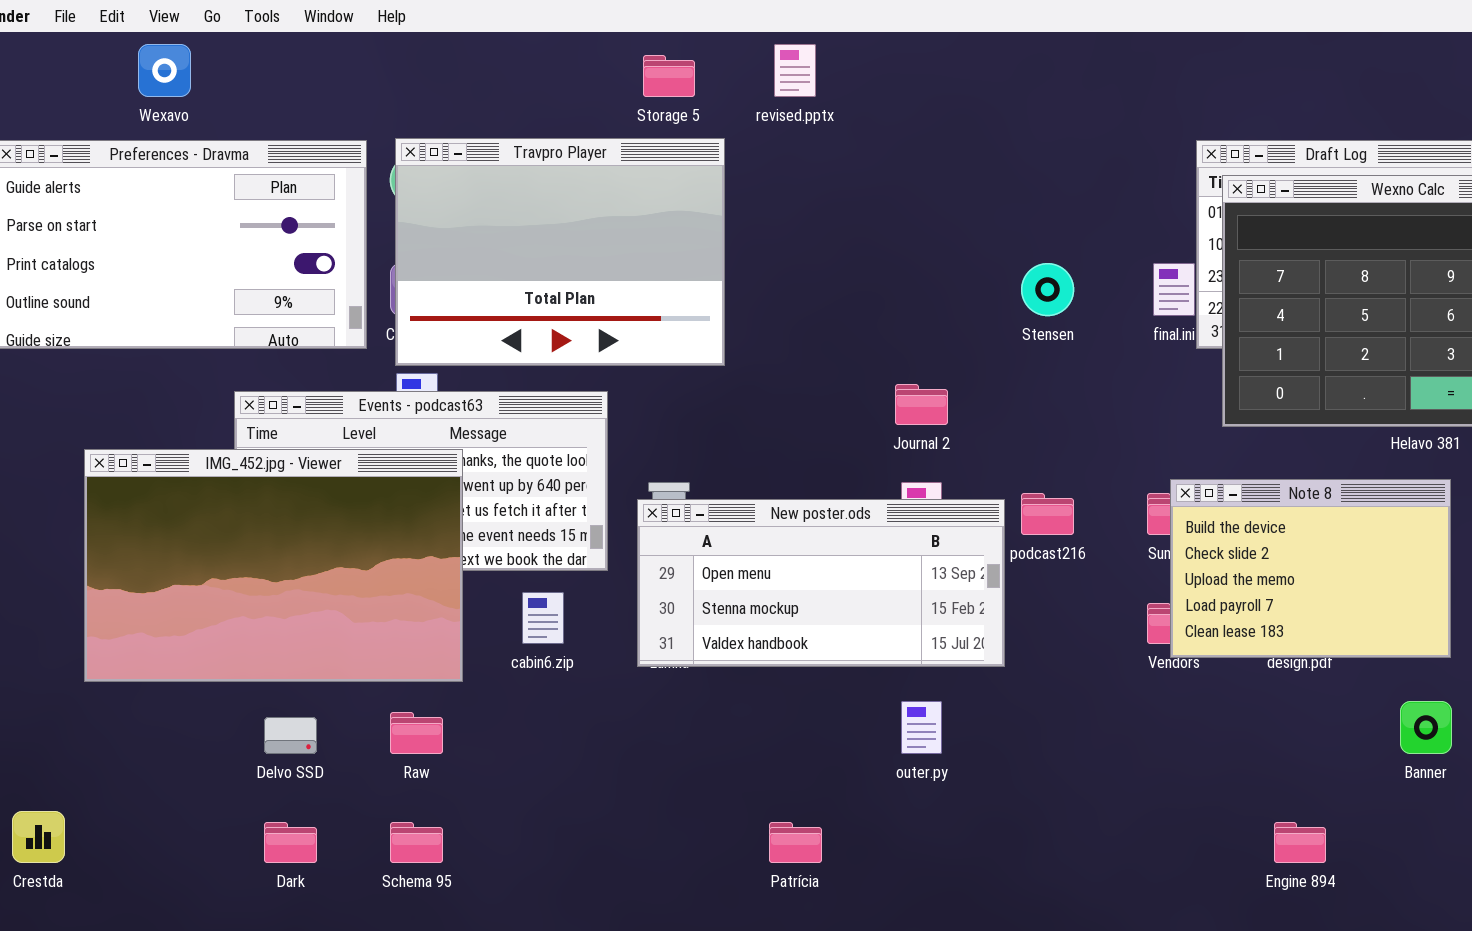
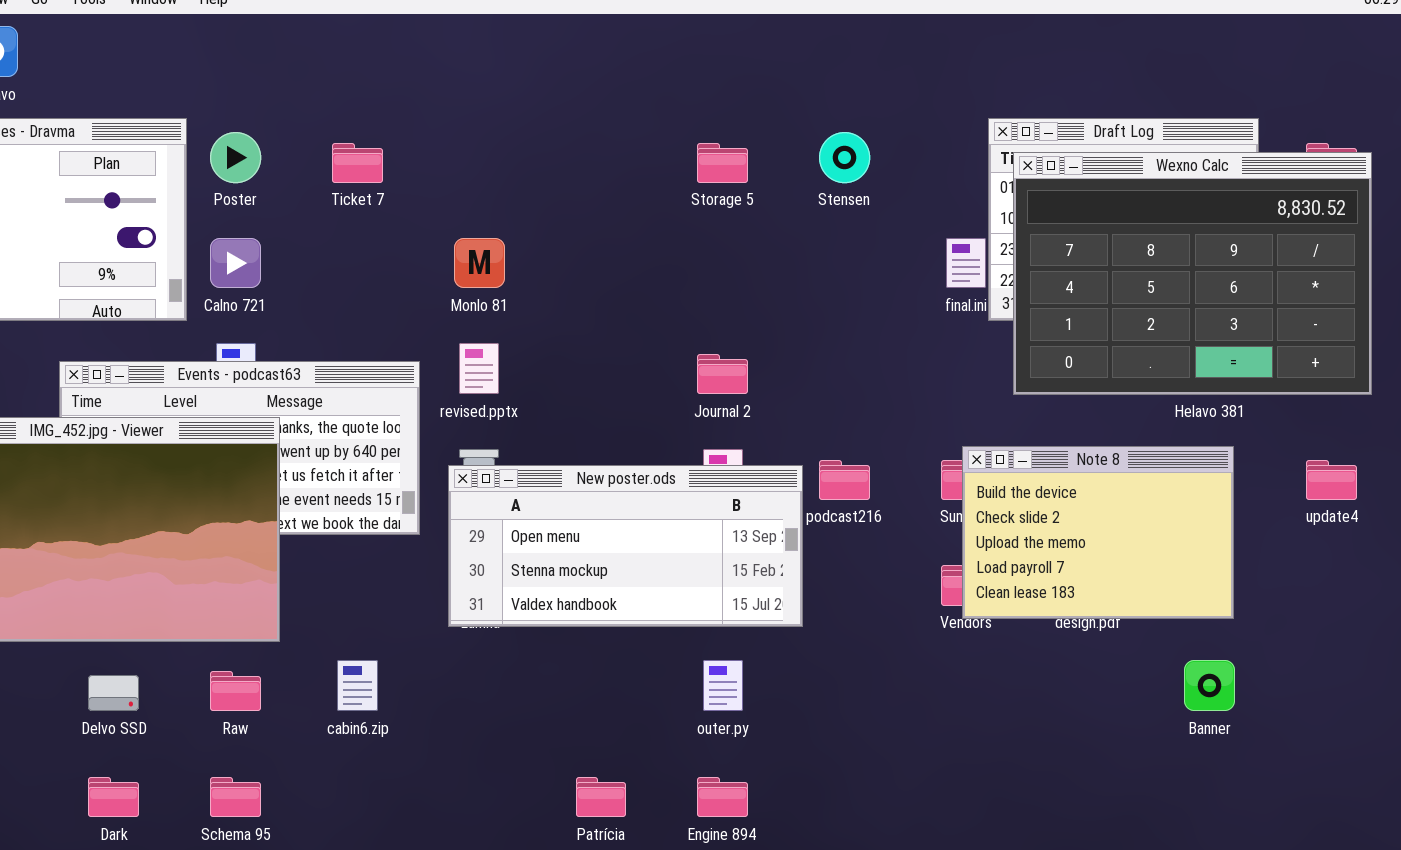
revised.pptx: [774,44,816,97] -> [459,343,499,394], moved
Storage 5: [643,55,695,97] -> [697,143,748,183], moved
Travpro Player: [395,138,725,366] -> none, closed
Stensen: [1021,263,1074,316] -> [819,132,870,183], moved
cabin6.zip: [522,592,564,644] -> [337,660,378,711], moved
Engine 894: [1274,822,1326,863] -> [697,777,748,817], moved

